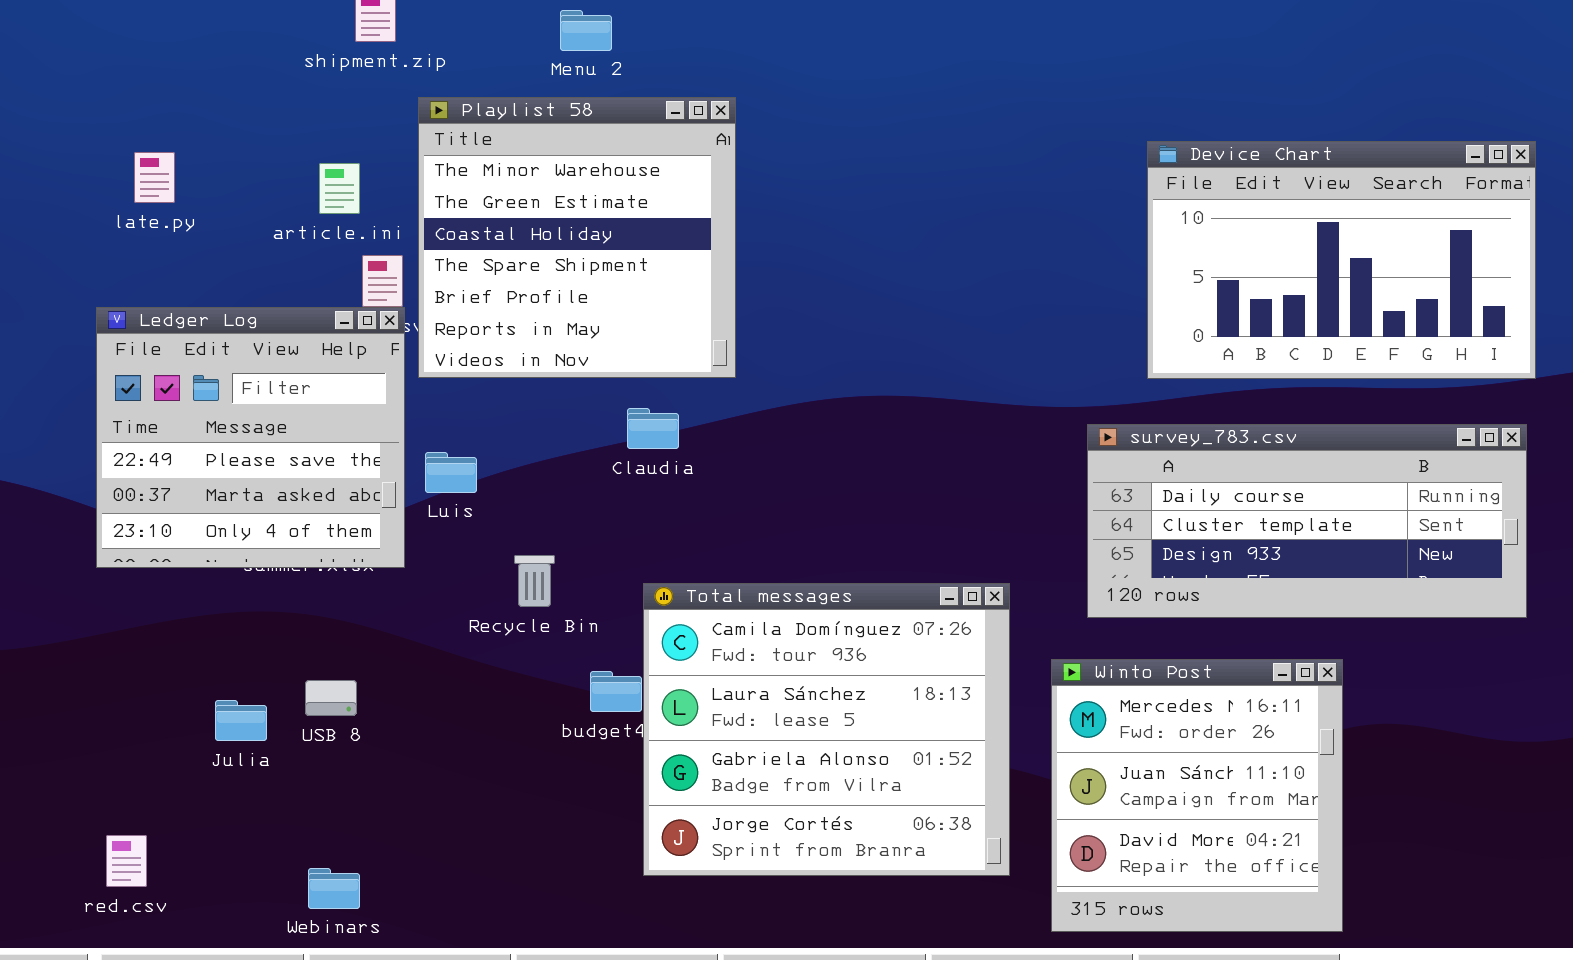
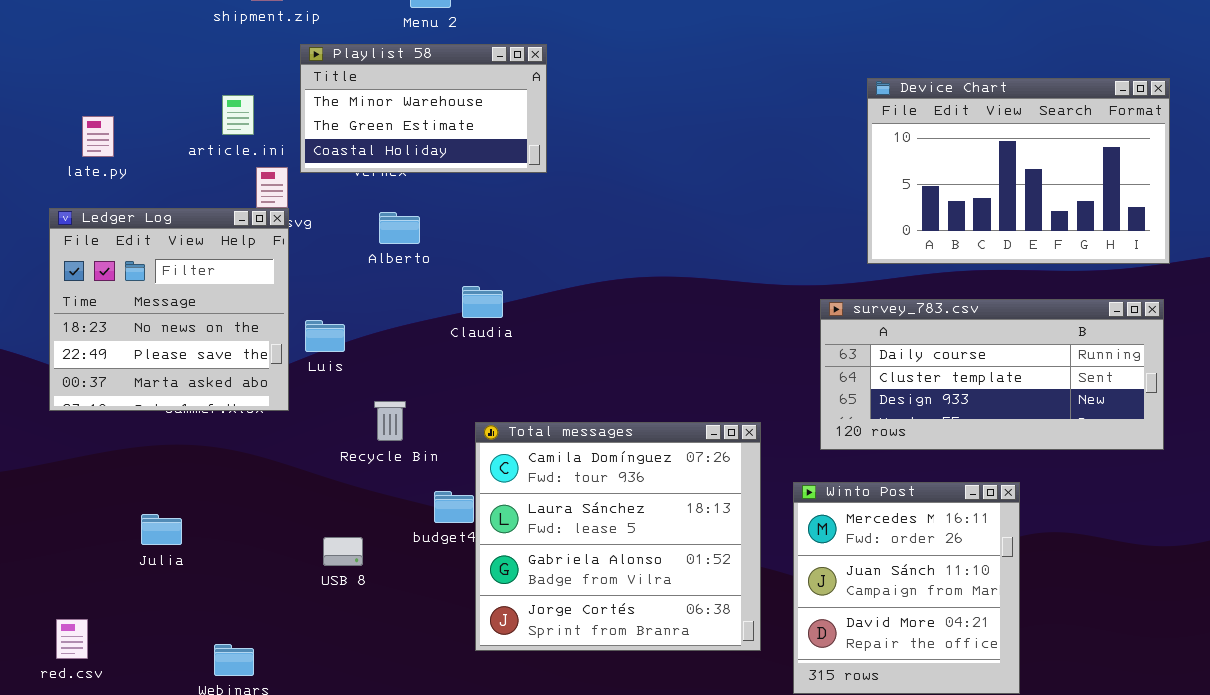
Playlist 58: [418,97,736,378] -> [300,44,547,173], resized
late.py: [134,152,175,203] -> [82,116,114,157], moved
Ledger Log: [96,307,405,568] -> [49,208,289,411], scrolled up 1 row
USB 8: [305,680,357,716] -> [323,537,363,566], moved

